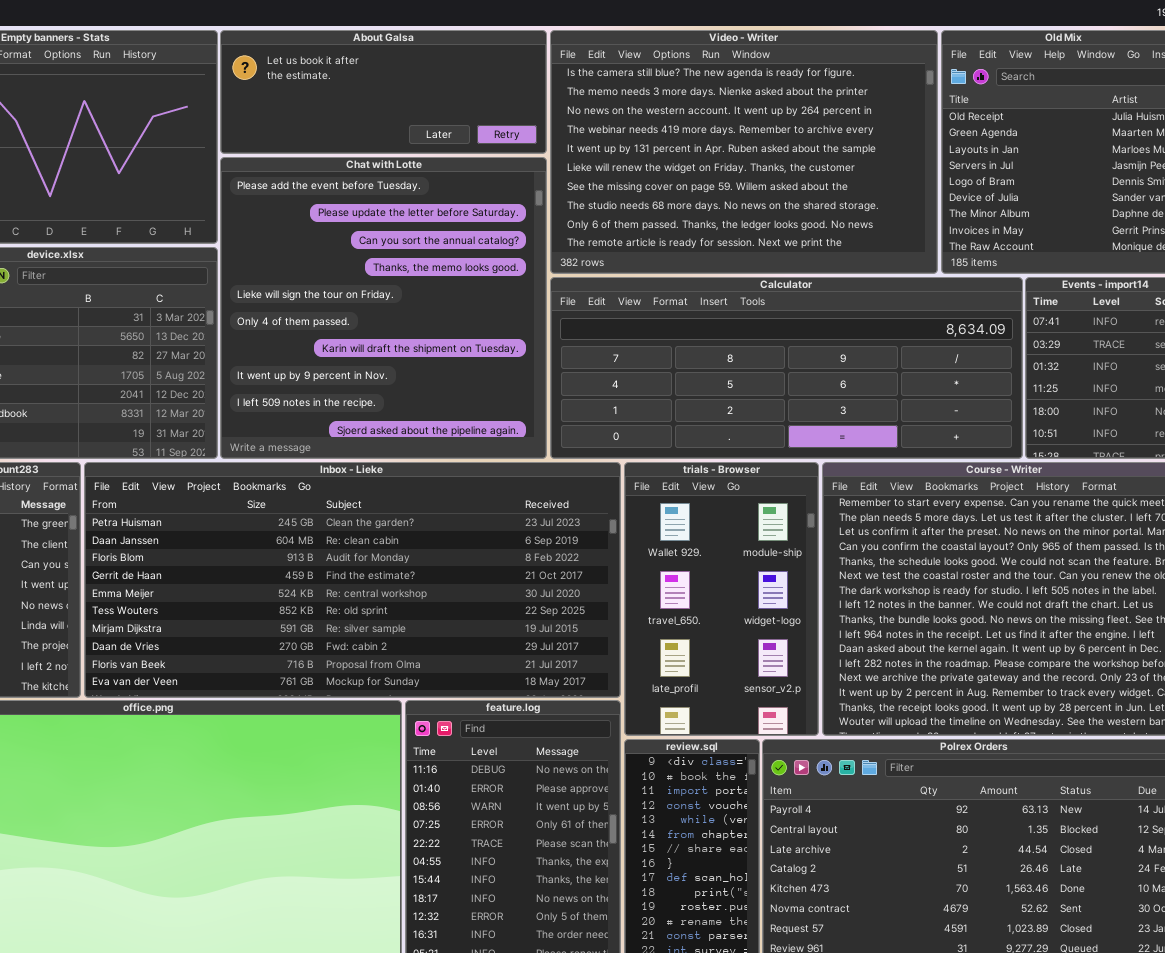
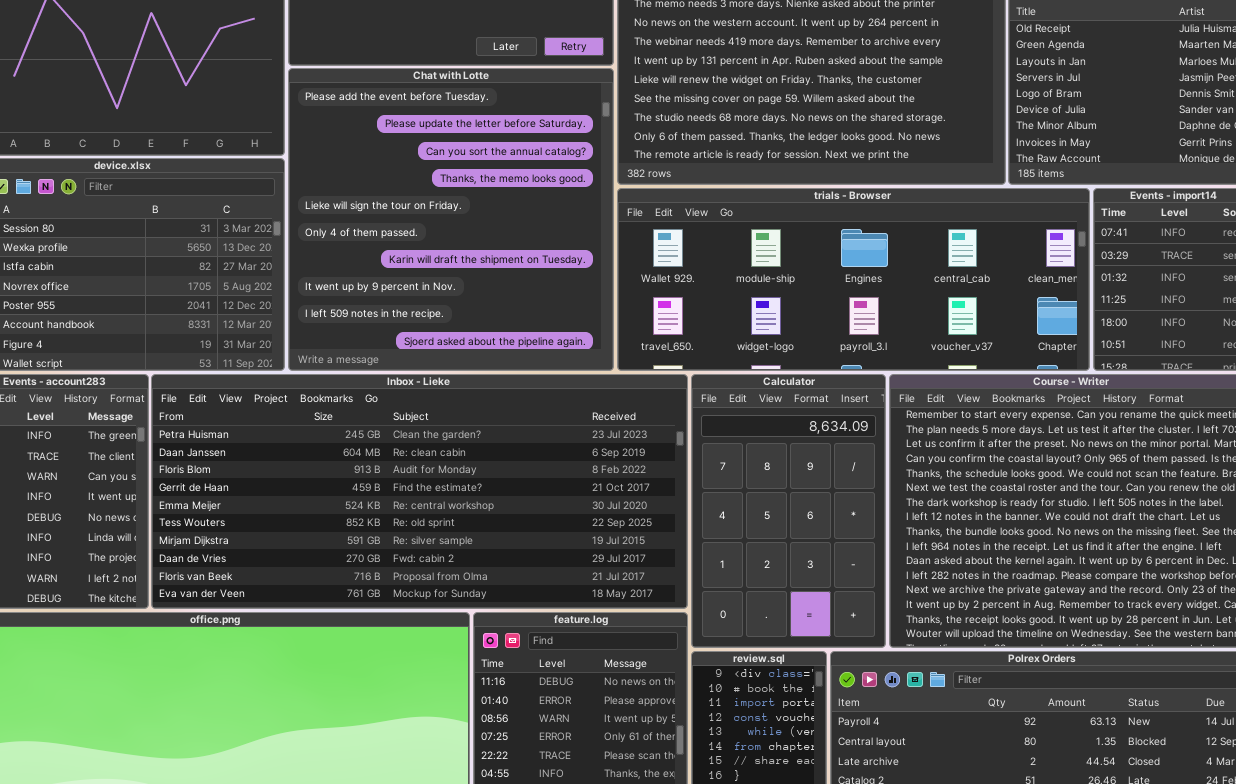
Calculator: [550,277,1023,459] -> [691,374,886,648], moved, resized
trials - Browser: [624,462,819,736] -> [617,188,1090,371], moved, resized

